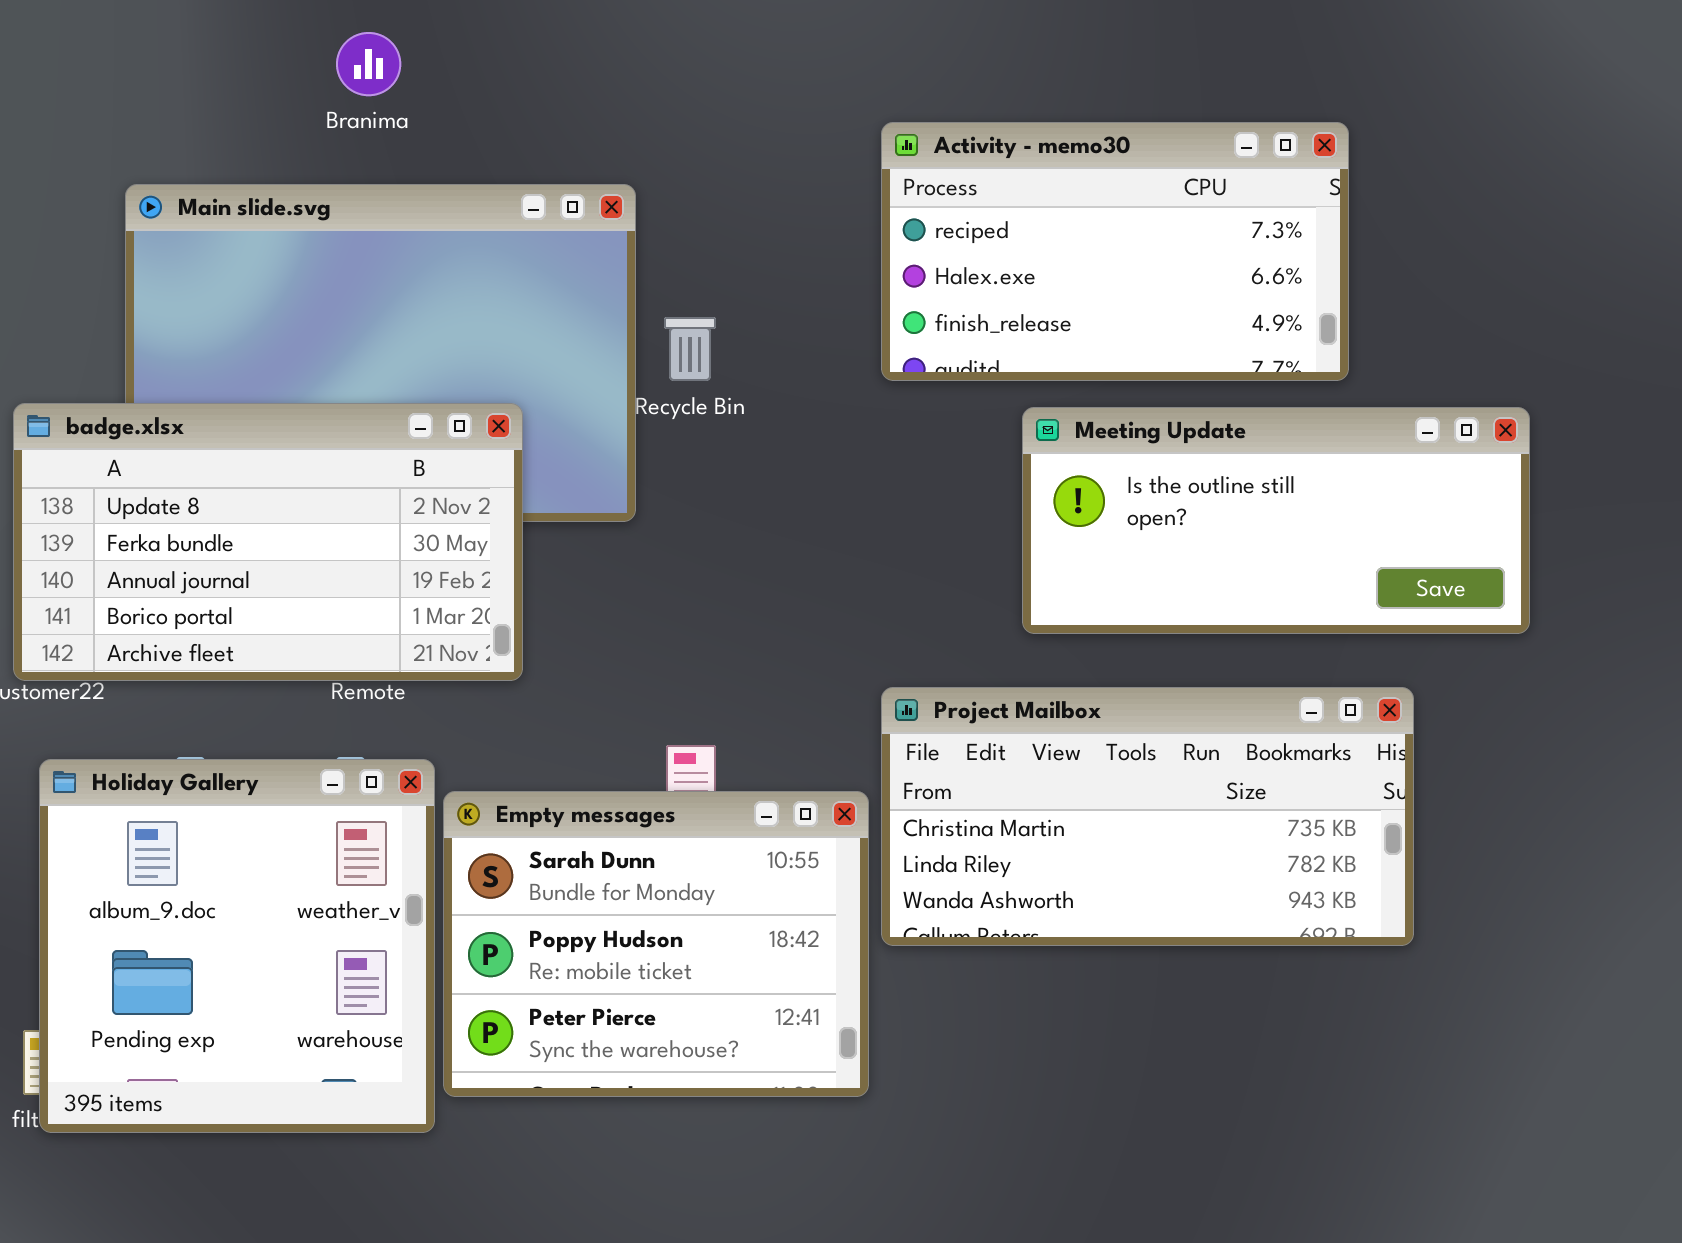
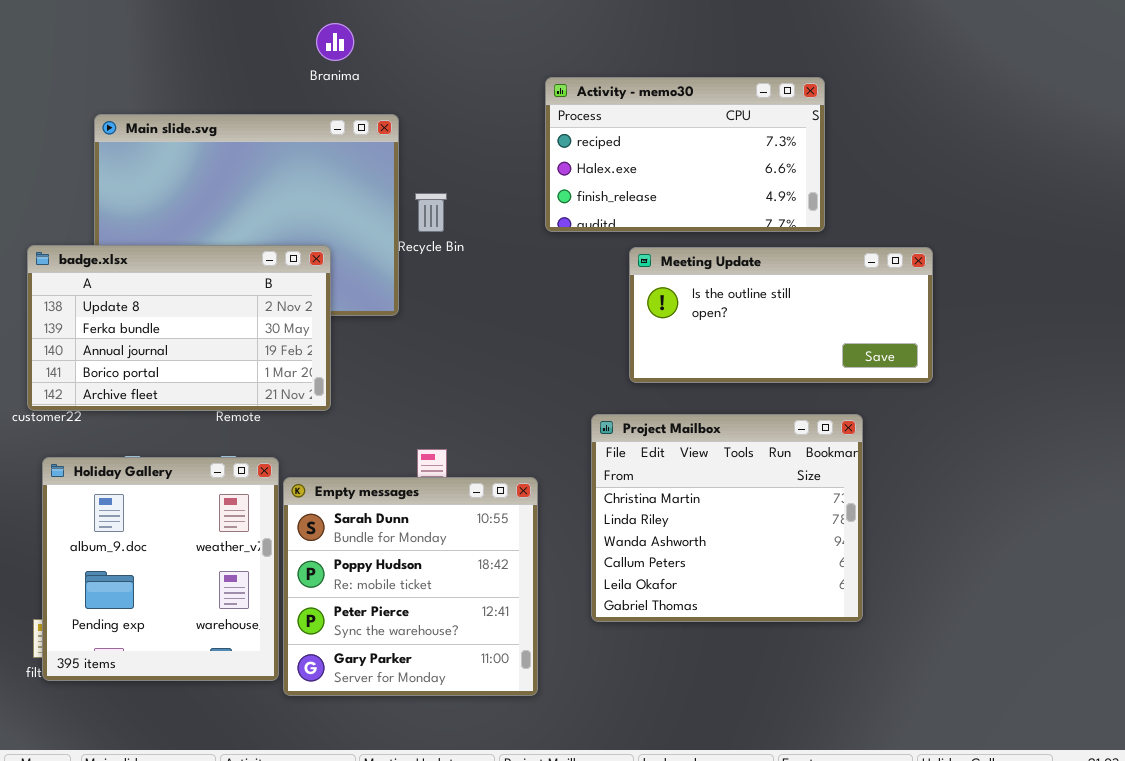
Branima: [336,32,401,96] -> [316,23,354,61], moved
Project Mailbox: [881,687,1414,946] -> [591,414,863,622], resized
Empty messages: [443,791,869,1097] -> [283,477,538,696], resized

